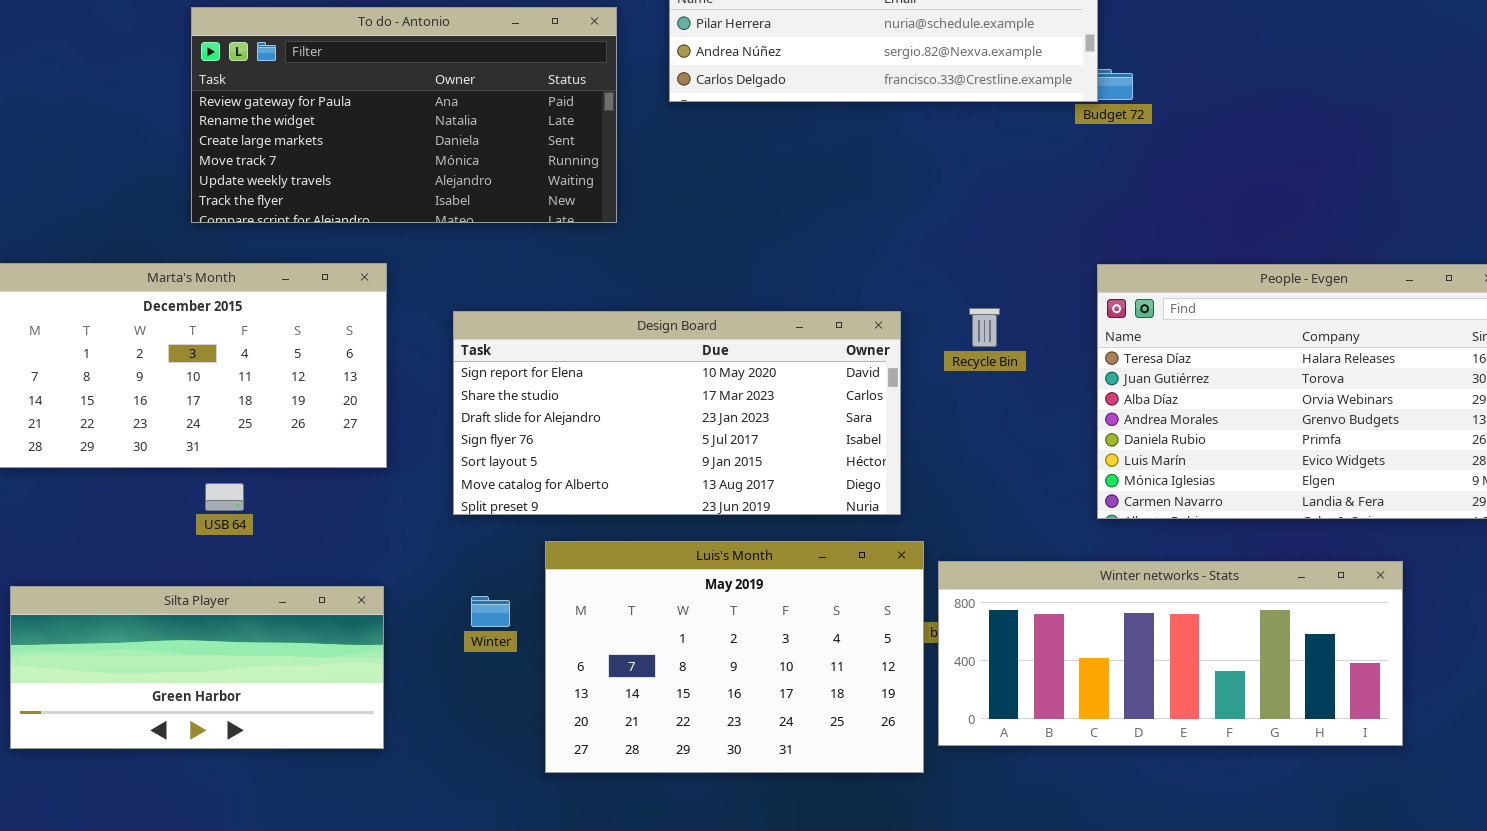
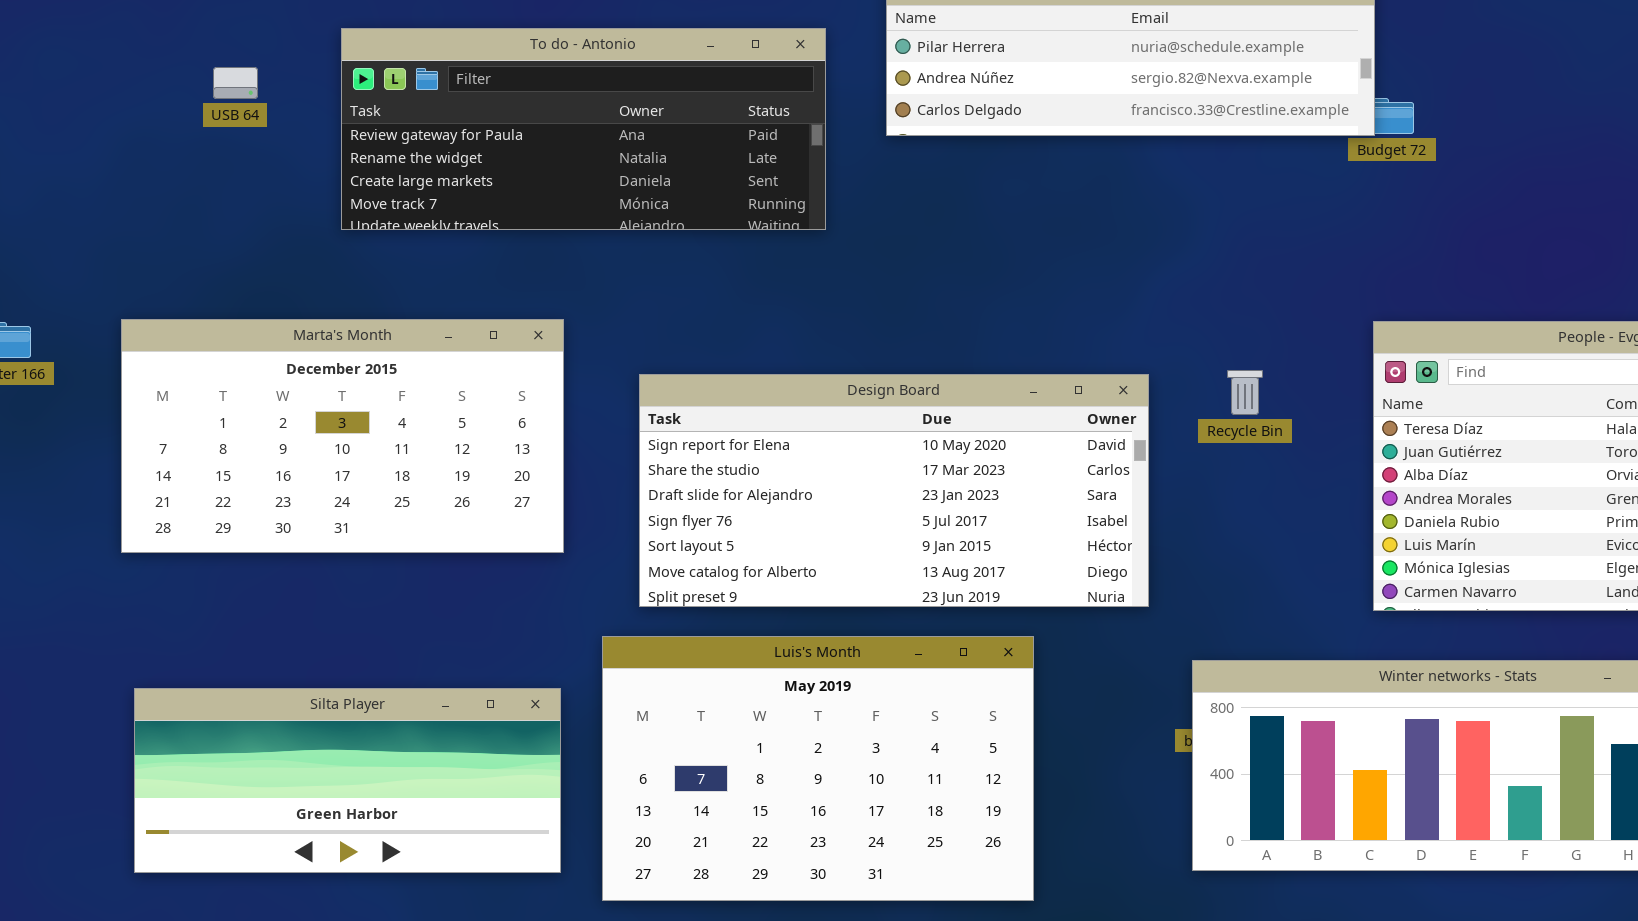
To do - Antonio: [191,7,617,223] -> [341,28,826,230], resized
USB 64: [205,483,244,511] -> [213,67,258,99], moved
Luis's Month: [545,541,924,773] -> [602,636,1034,901], moved

